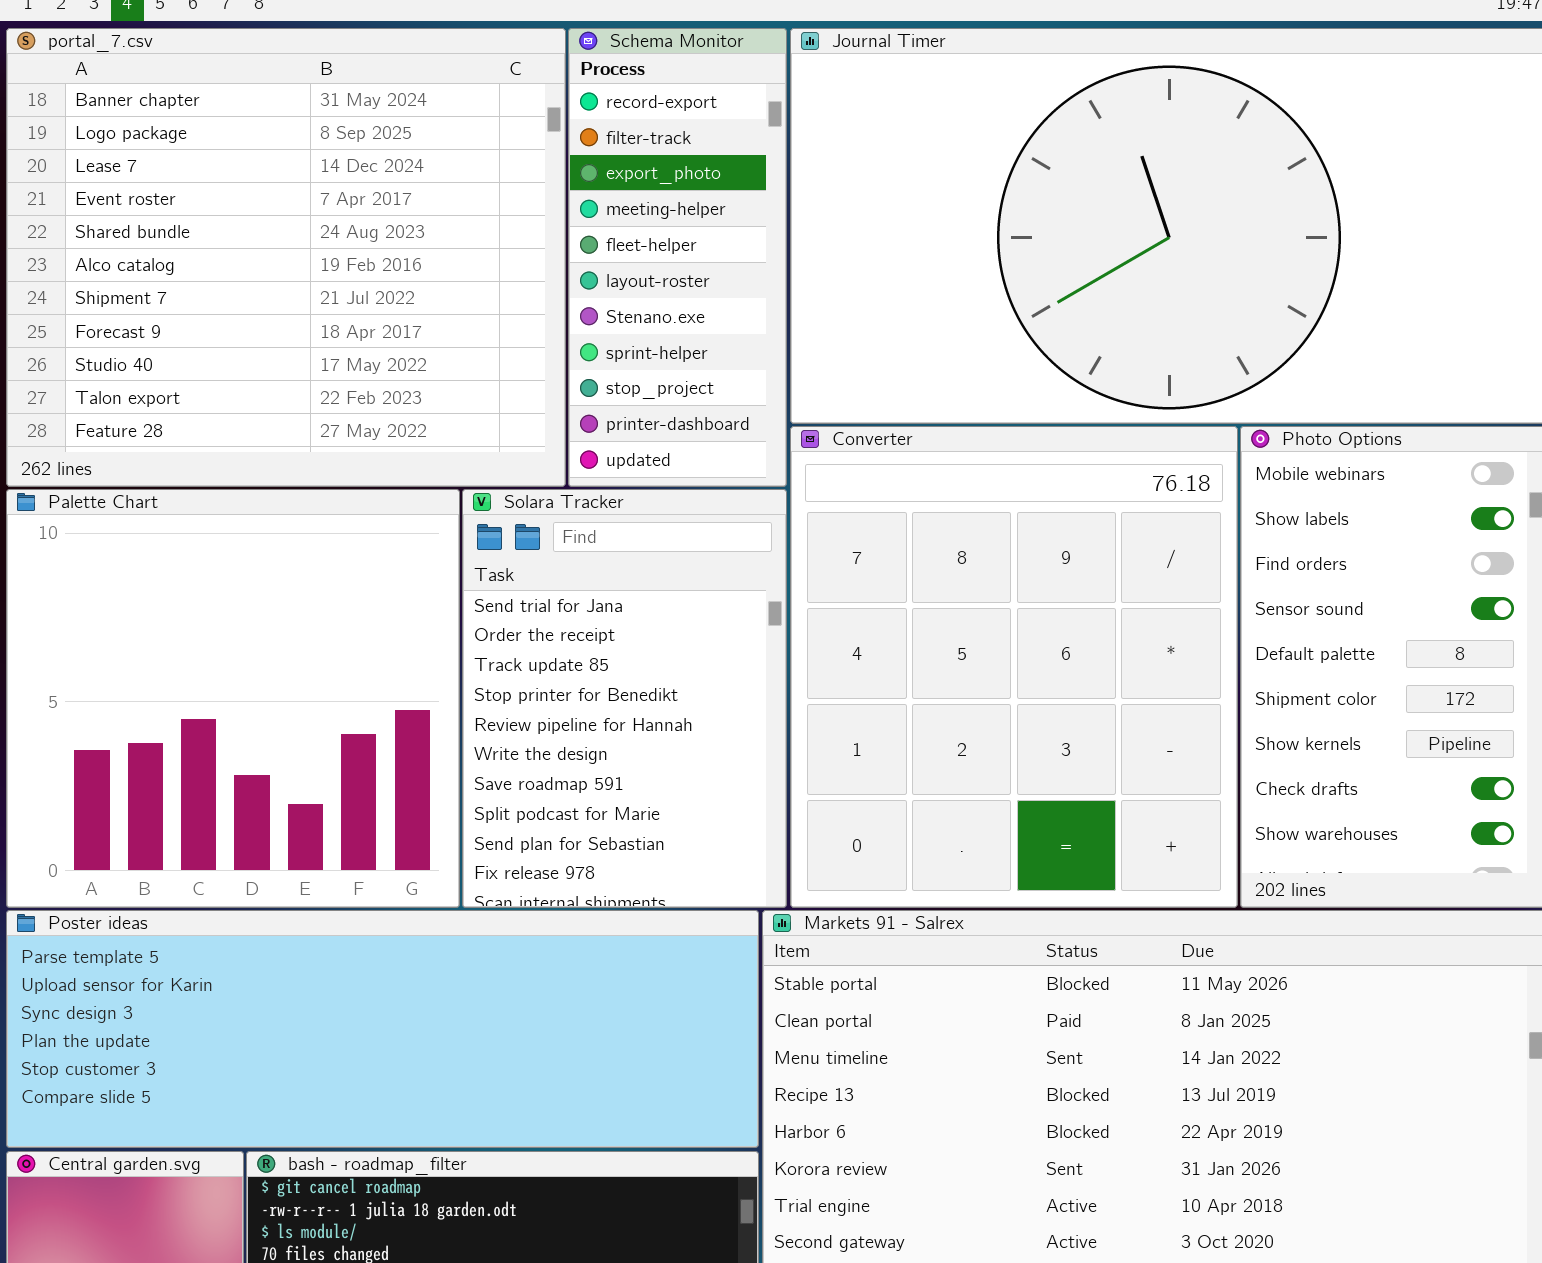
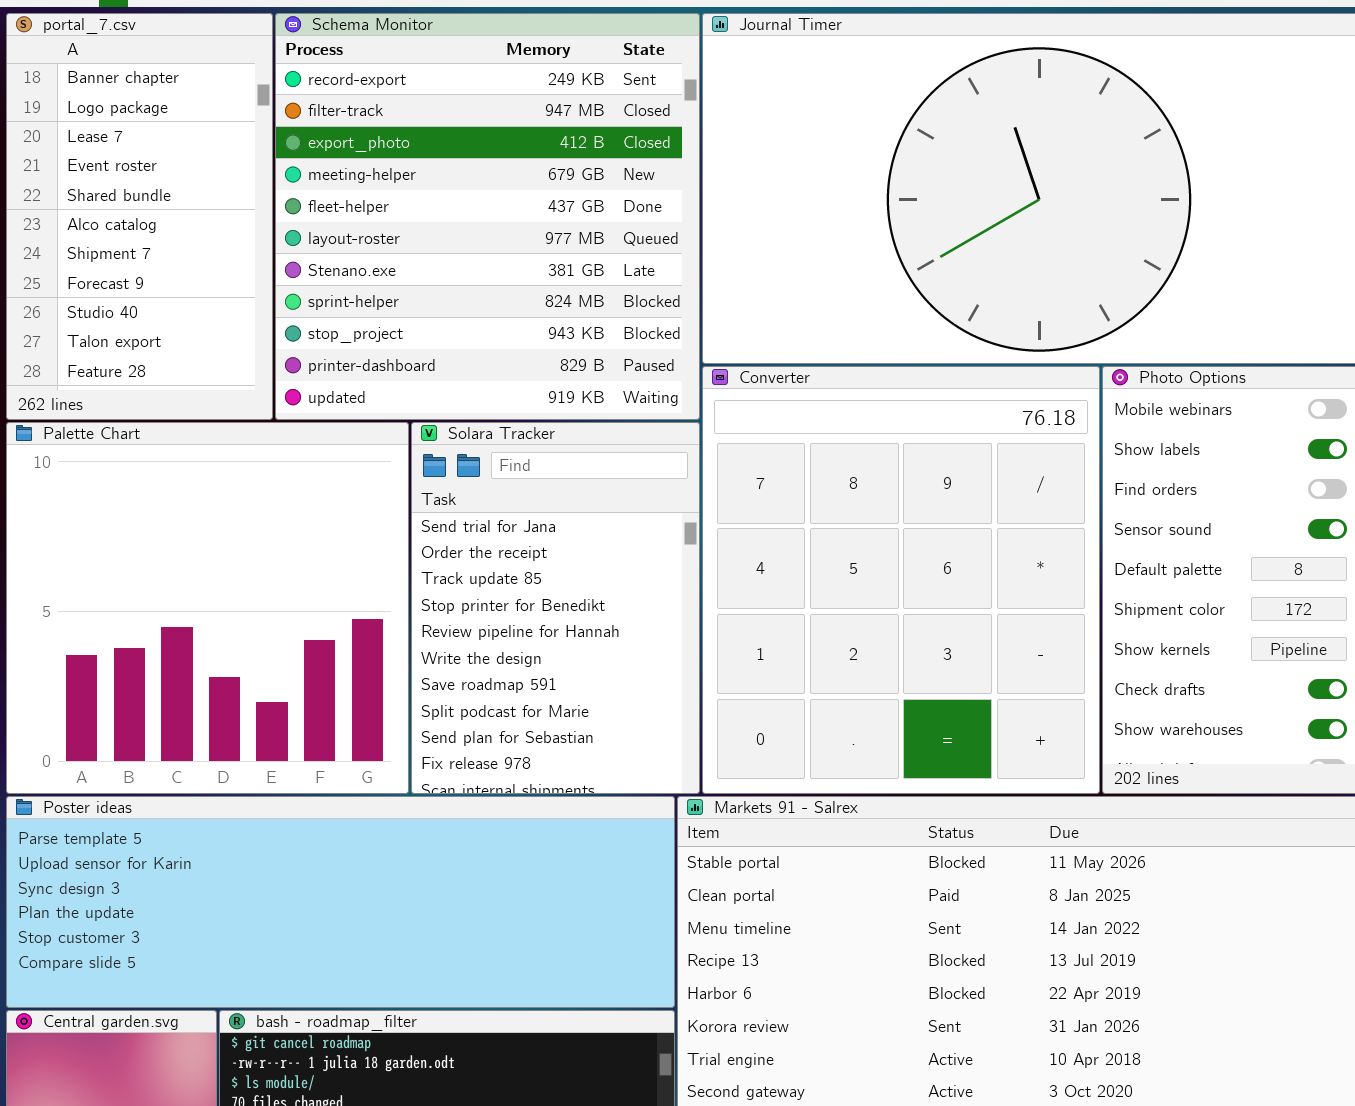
portal_7.csv: [6,28,566,487] -> [6,13,273,420], resized
Schema Monitor: [568,28,787,487] -> [275,13,700,420], resized

